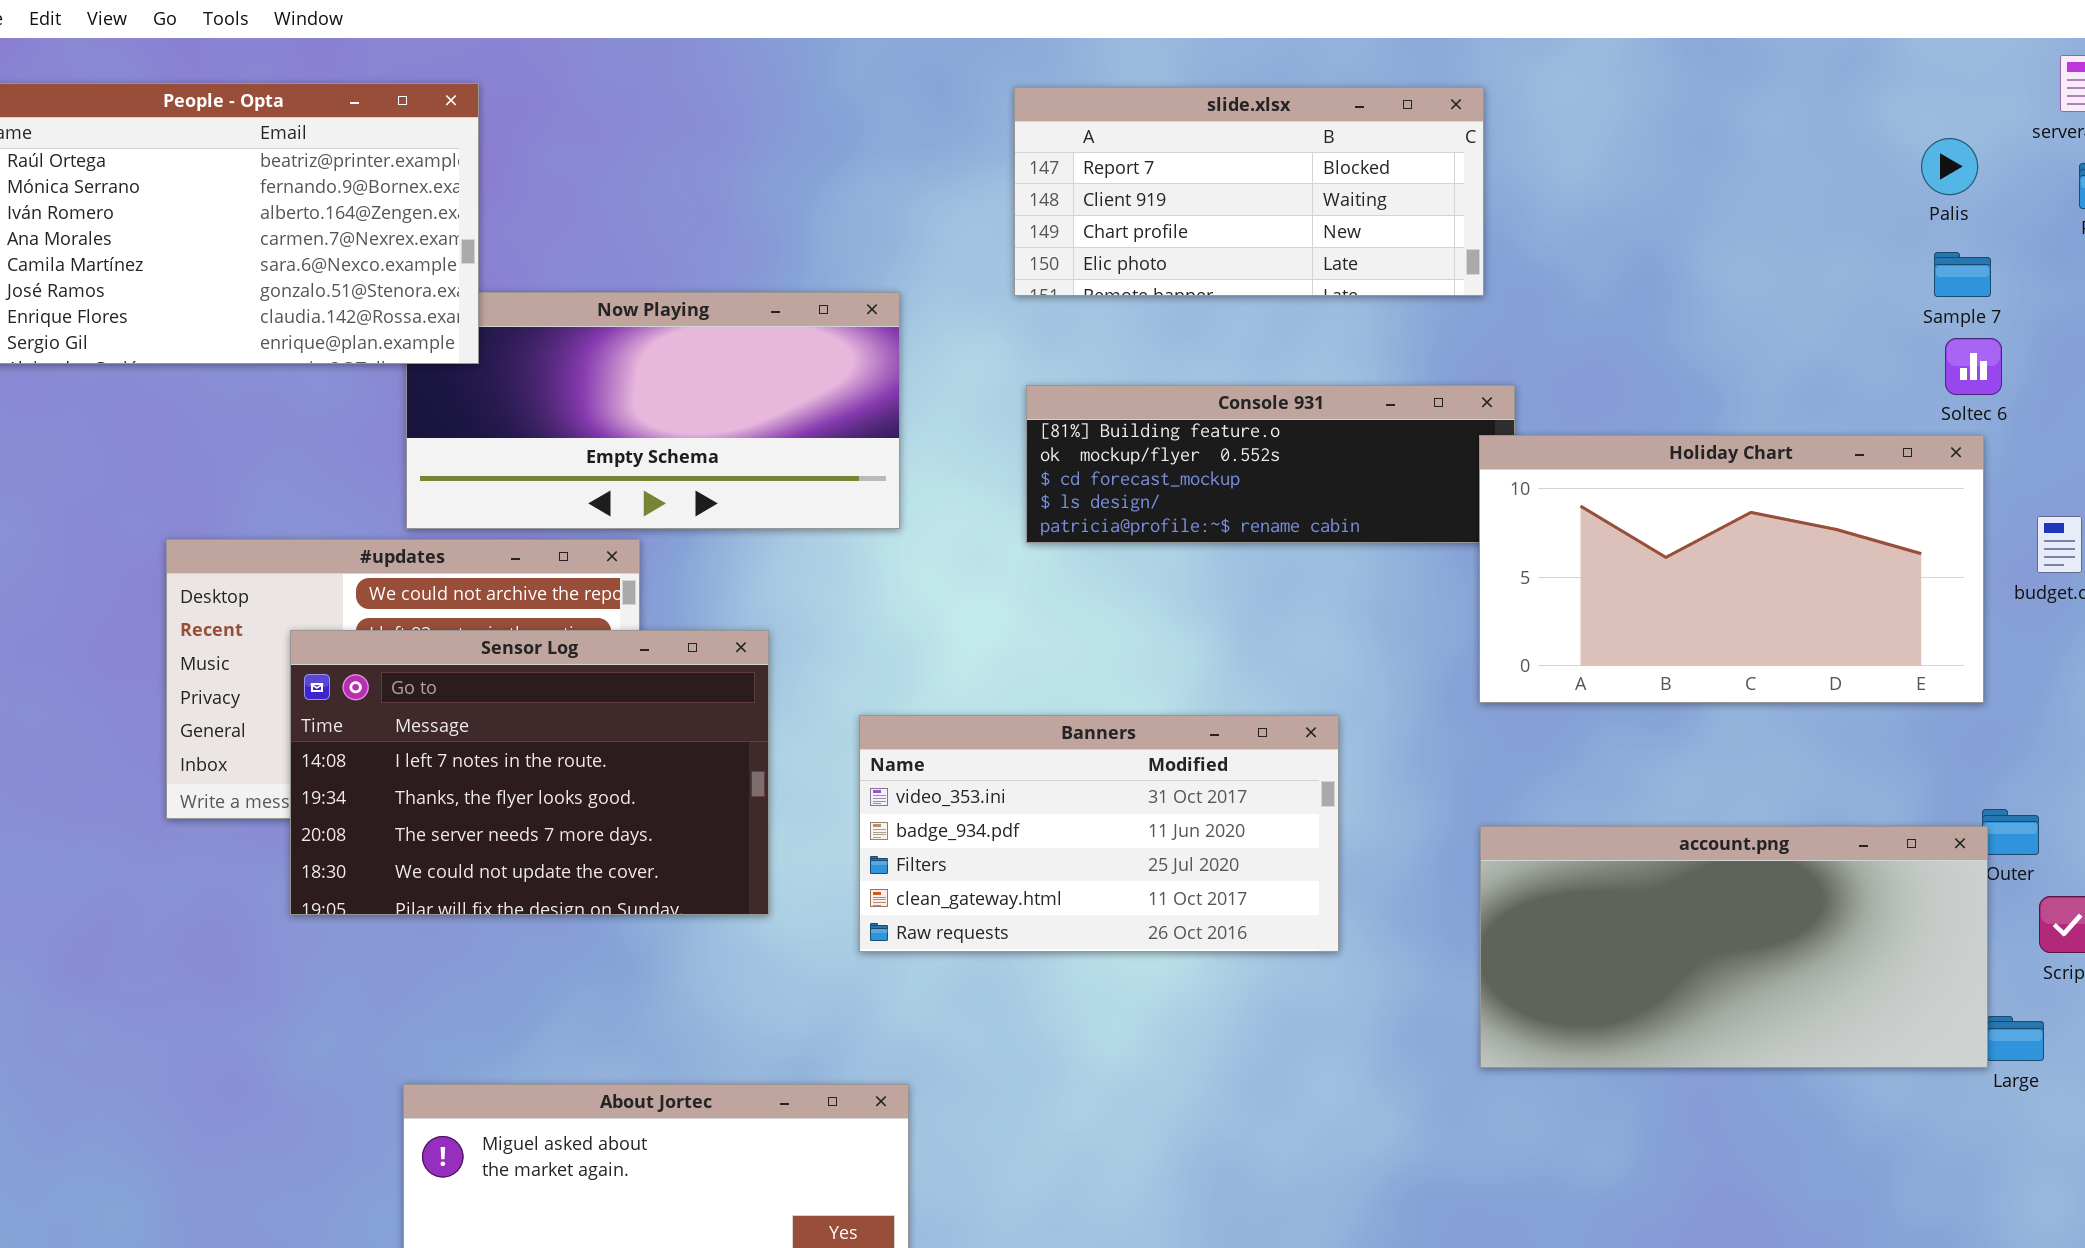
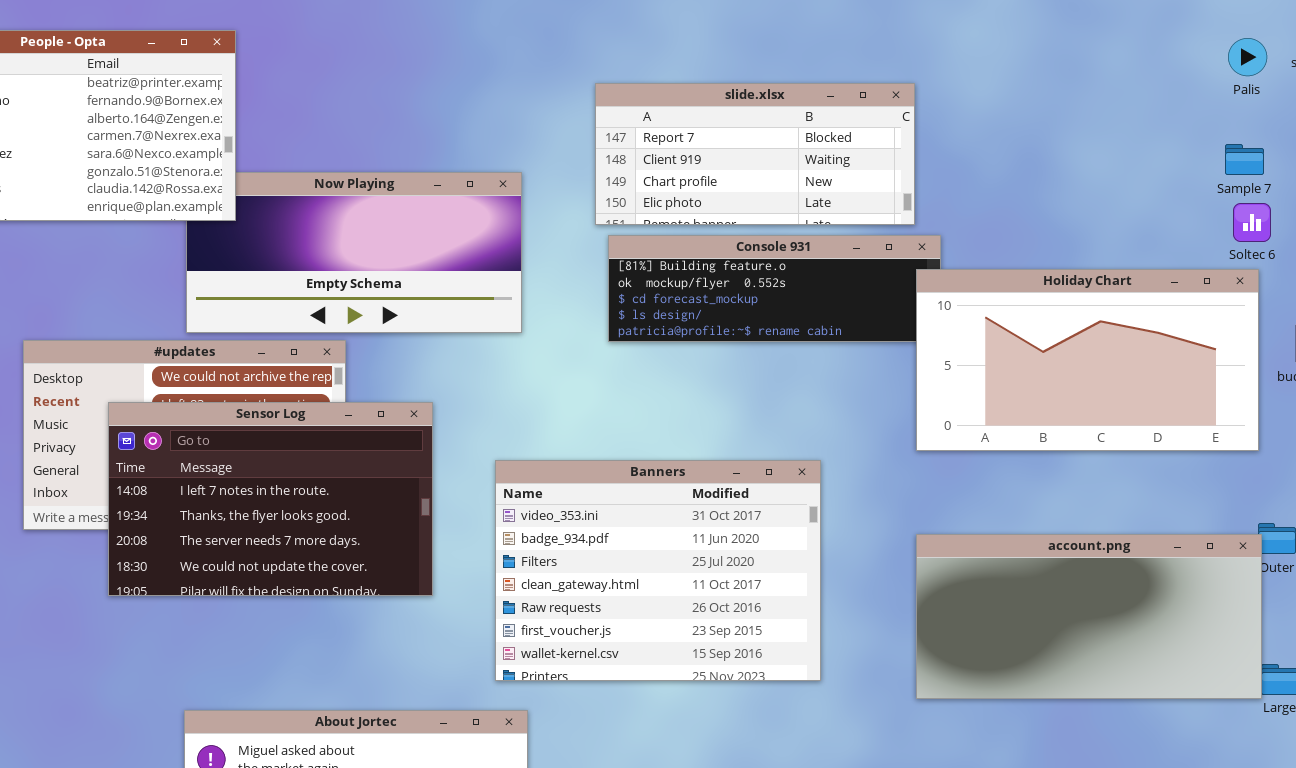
slide.xlsx: [1014,87,1484,296] -> [595,83,915,225], moved
Palis: [1921,138,1978,195] -> [1228,38,1267,76], moved
Banners: [859,715,1339,952] -> [495,460,821,681], resized

